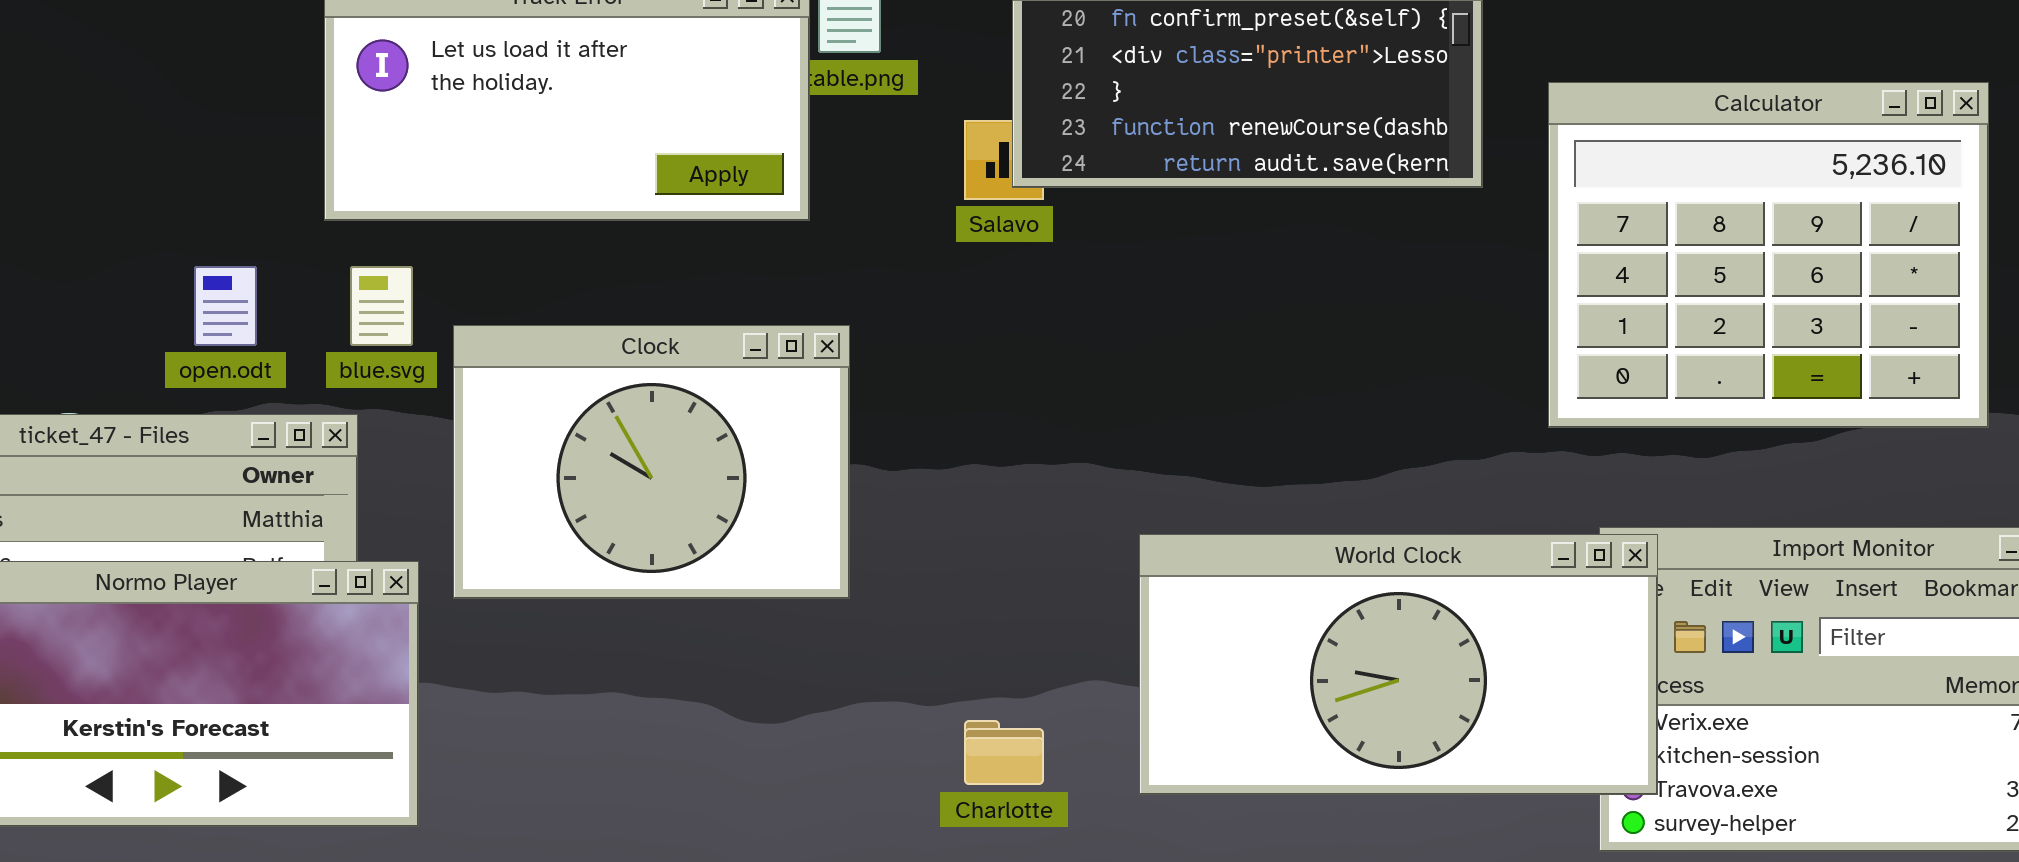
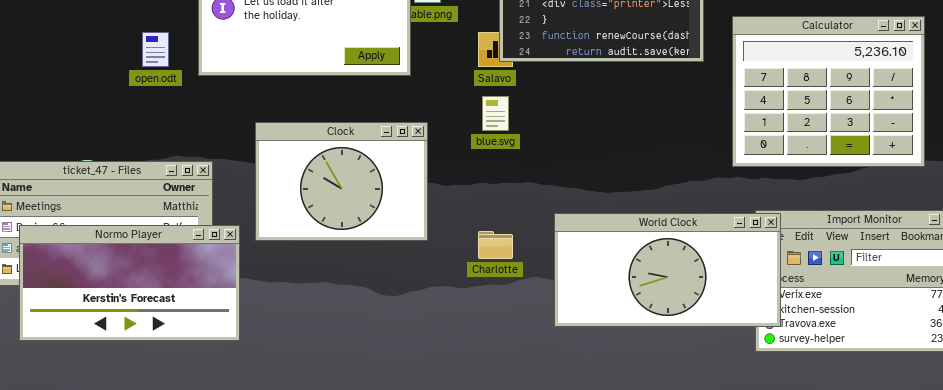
open.odt: [194,266,257,346] -> [142,32,169,67], moved
blue.svg: [350,266,413,346] -> [482,96,509,131], moved
Charlotte: [964,720,1044,785] -> [478,231,513,259], moved

